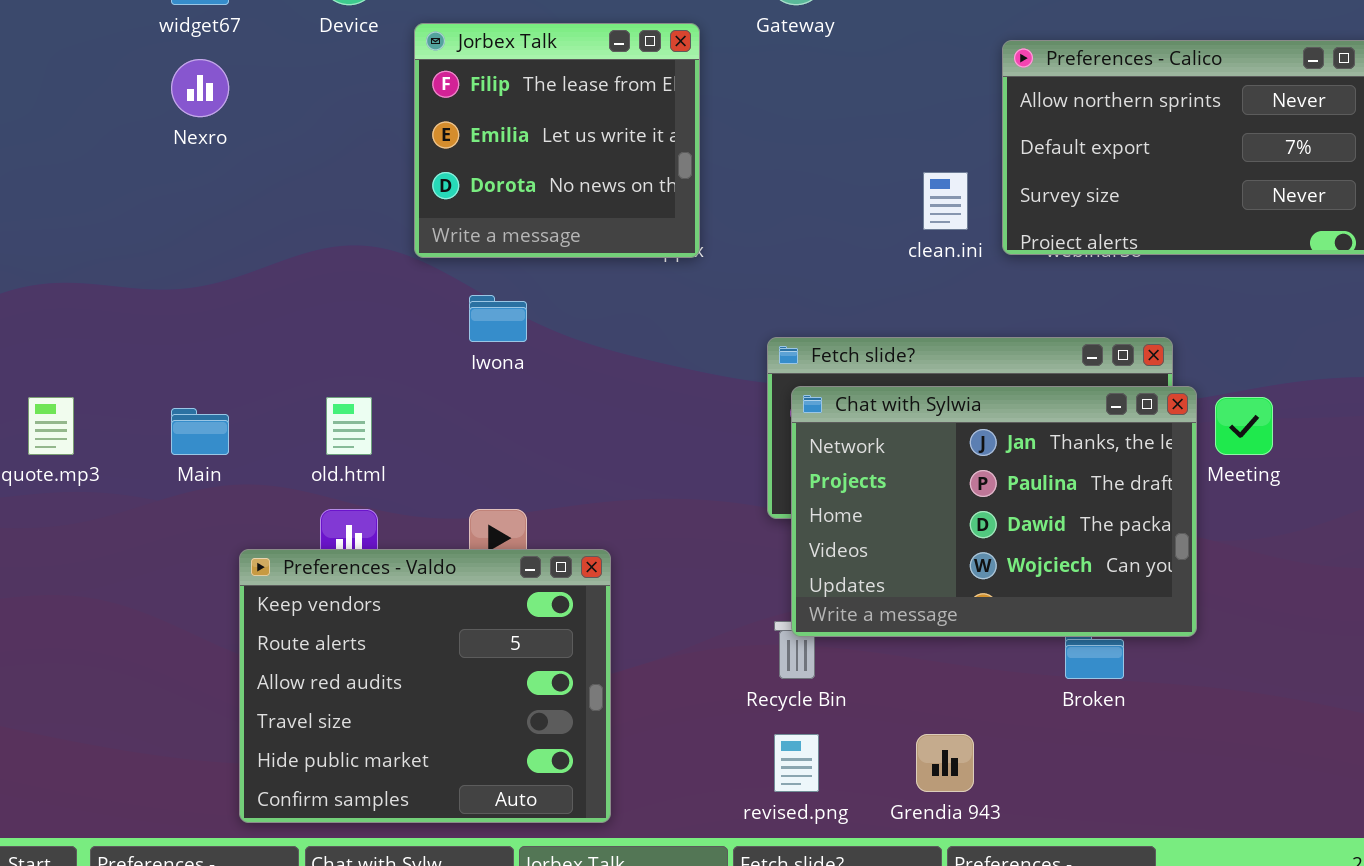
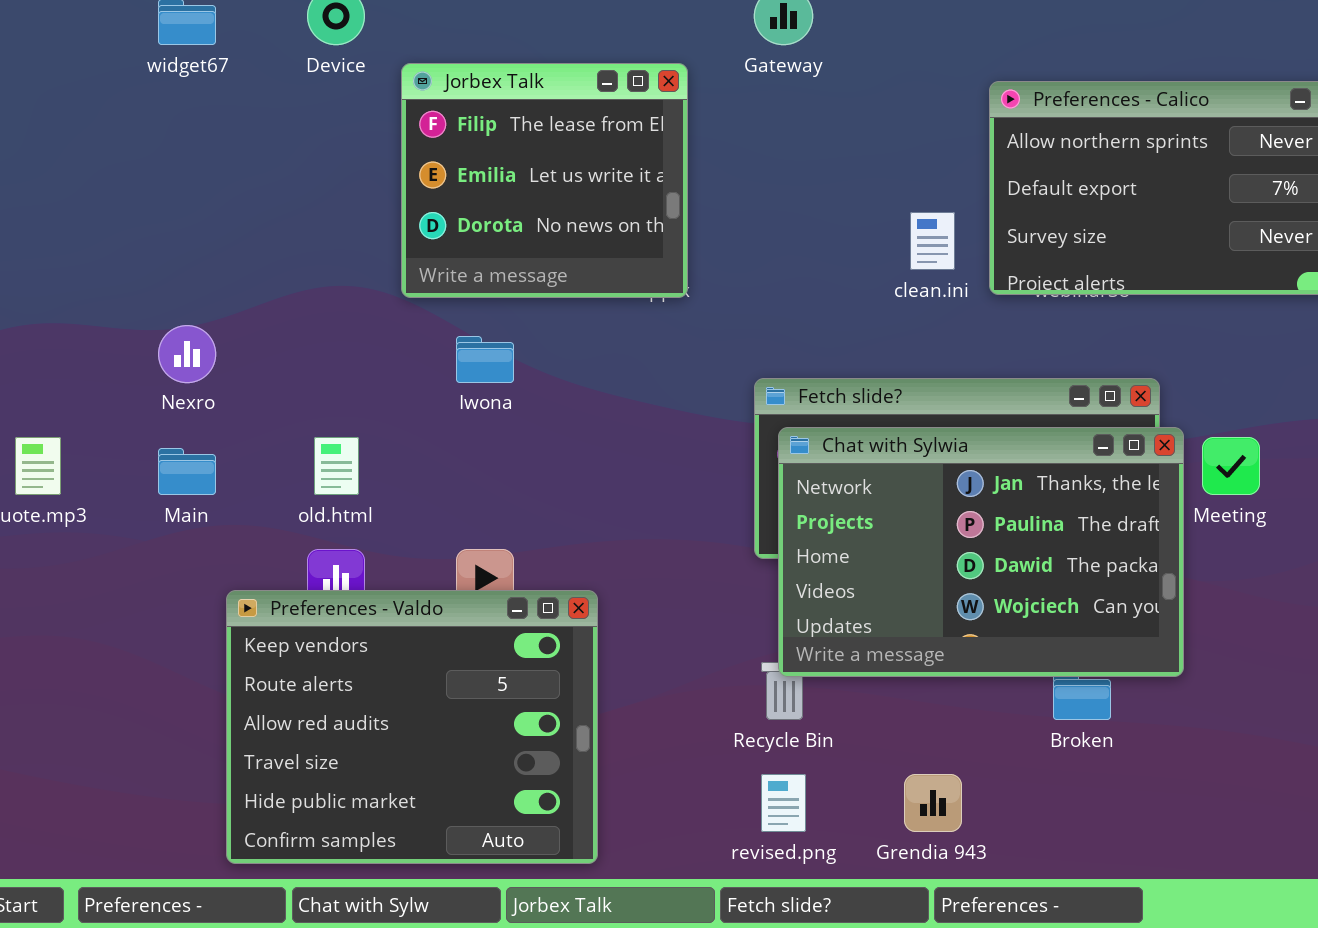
Nexro: [171,59,229,117] -> [158,325,216,383], moved

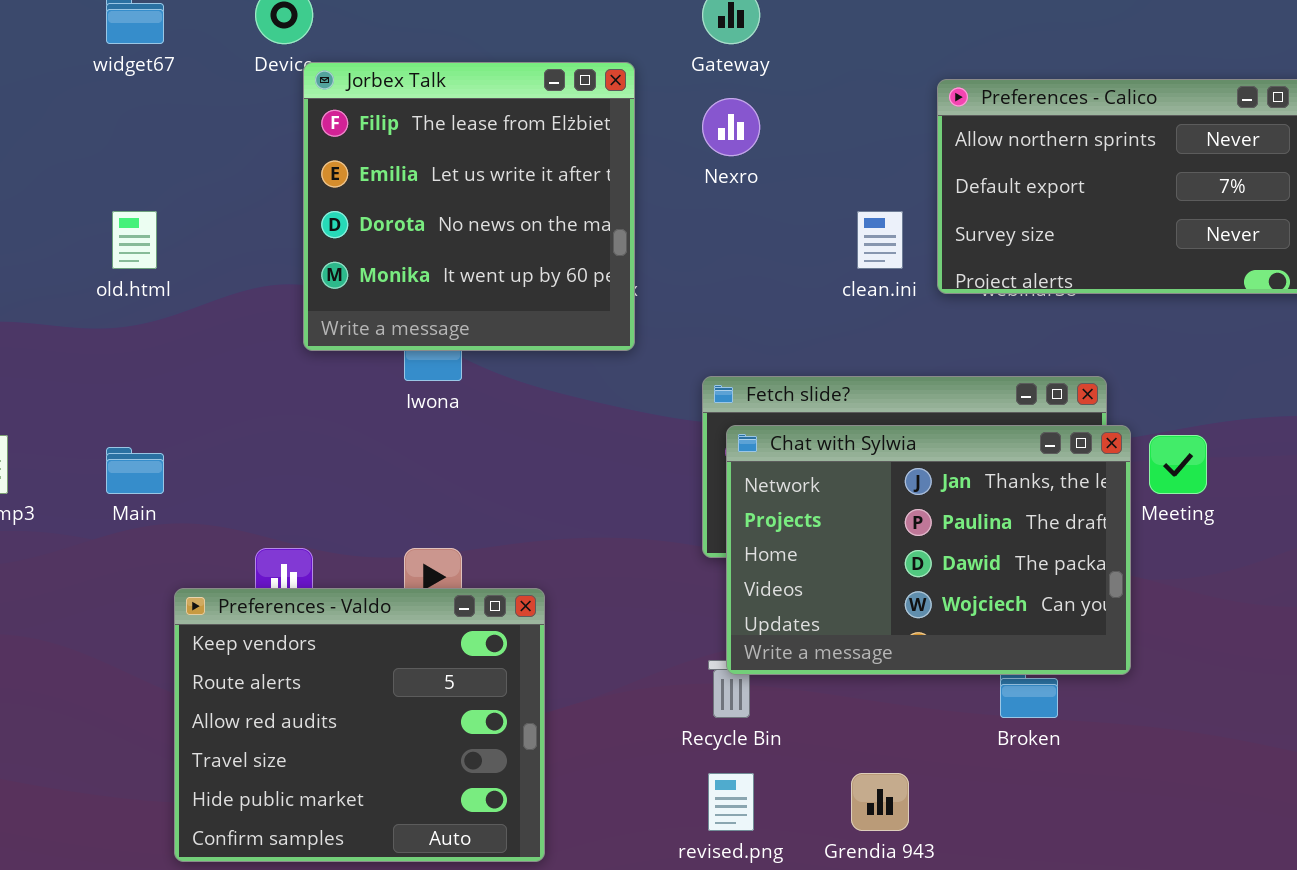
Jorbex Talk: [401,63,688,298] -> [303,62,635,351], resized
Nexro: [158,325,216,383] -> [702,98,760,156], moved
old.html: [314,437,359,495] -> [112,211,157,269], moved

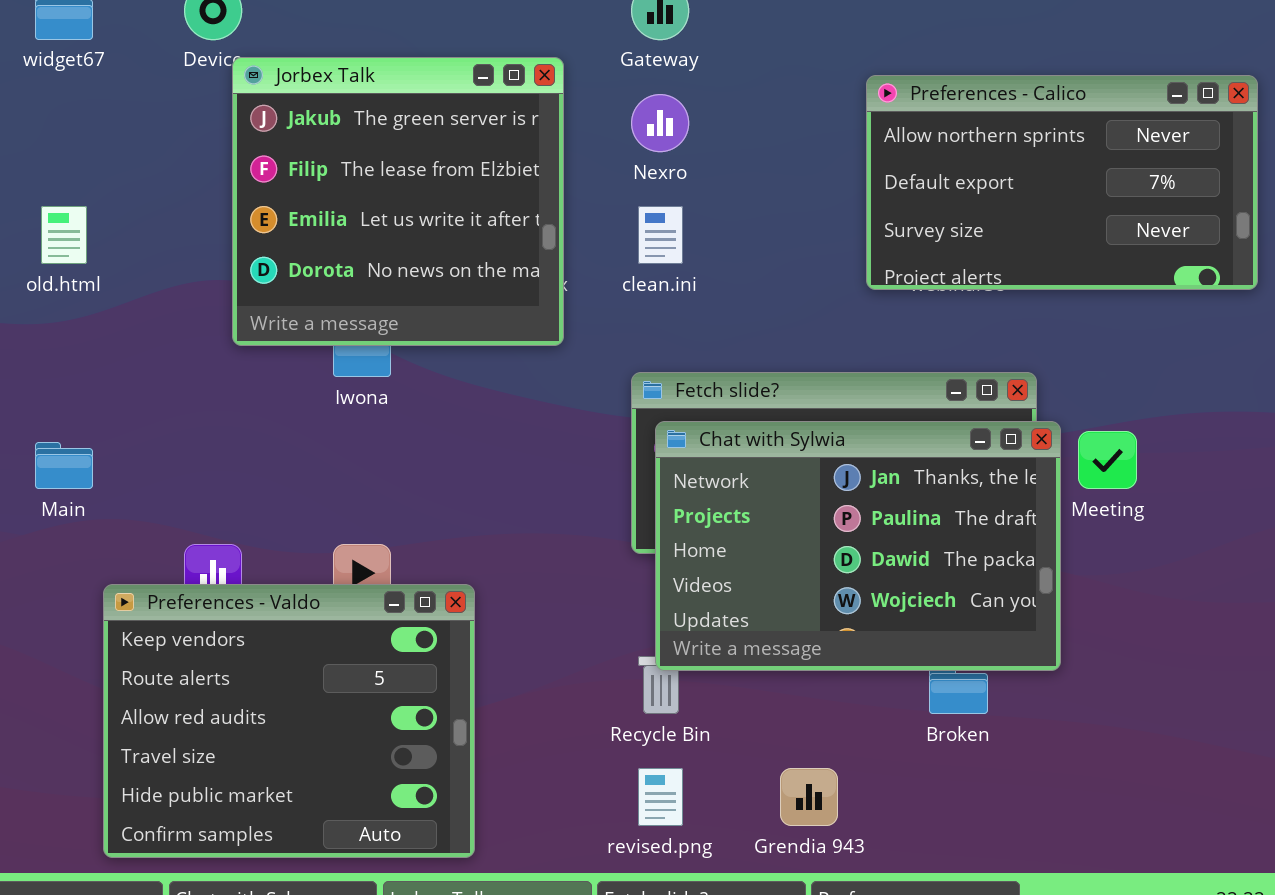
Jorbex Talk: [303,62,635,351] -> [232,57,564,346], scrolled up 1 row
clean.ini: [857,211,903,269] -> [638,206,683,264], moved

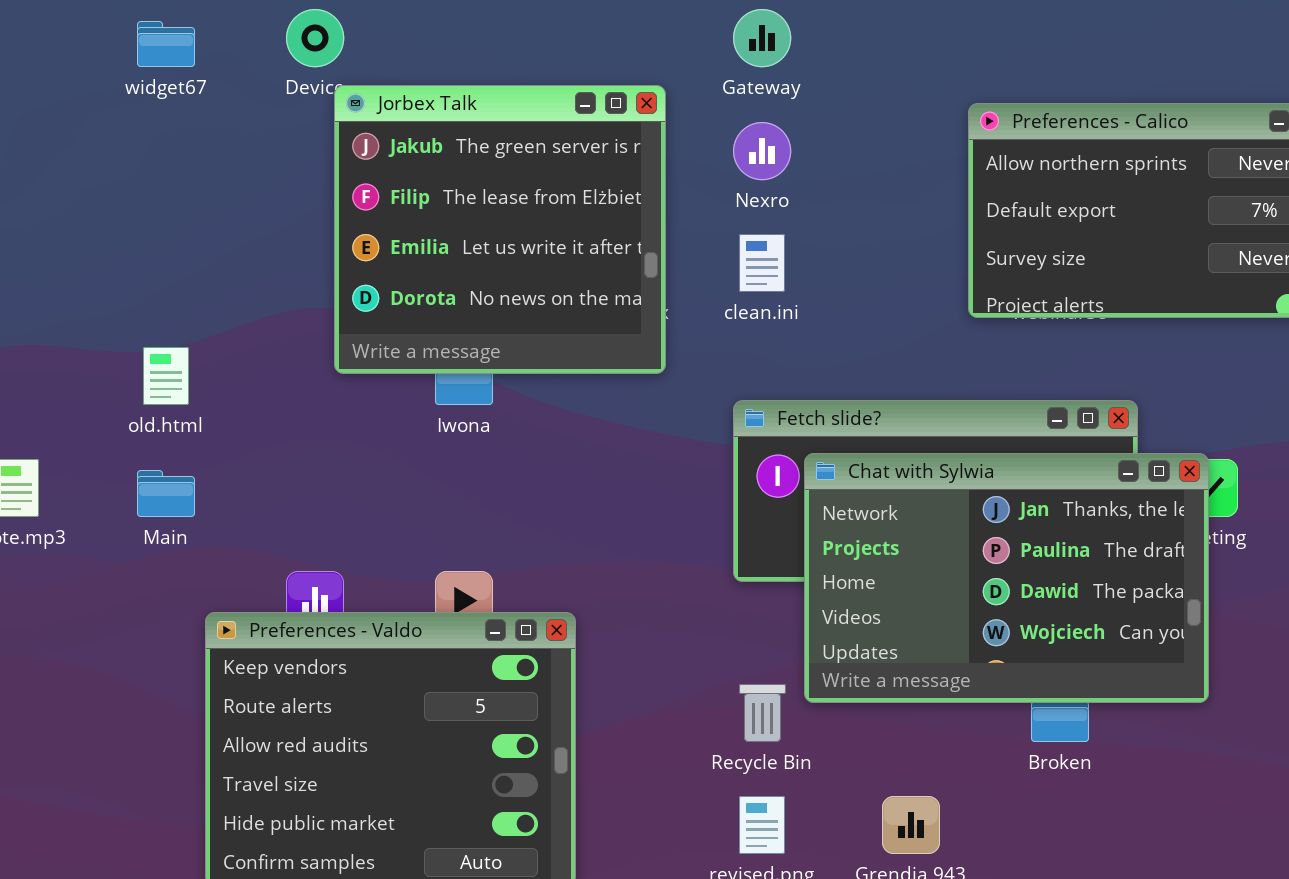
old.html: [41,206,87,264] -> [143,347,189,405], moved
Chat with Sylwia: [655,421,1061,671] -> [804,453,1209,703], moved

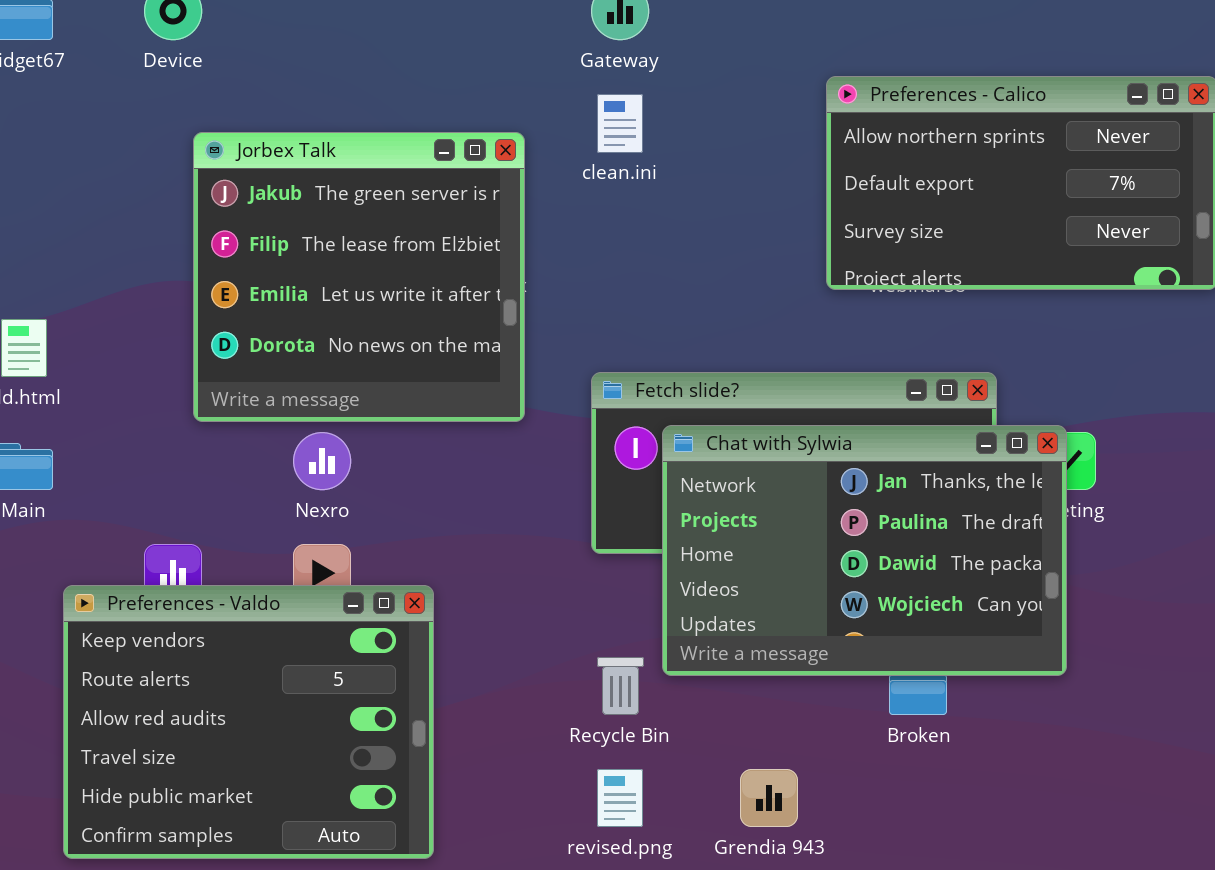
Jorbex Talk: [334,85,666,374] -> [193,132,525,422], moved
Nexro: [733,122,791,180] -> [293,432,351,490], moved
clean.ini: [739,234,785,292] -> [597,94,643,153], moved

